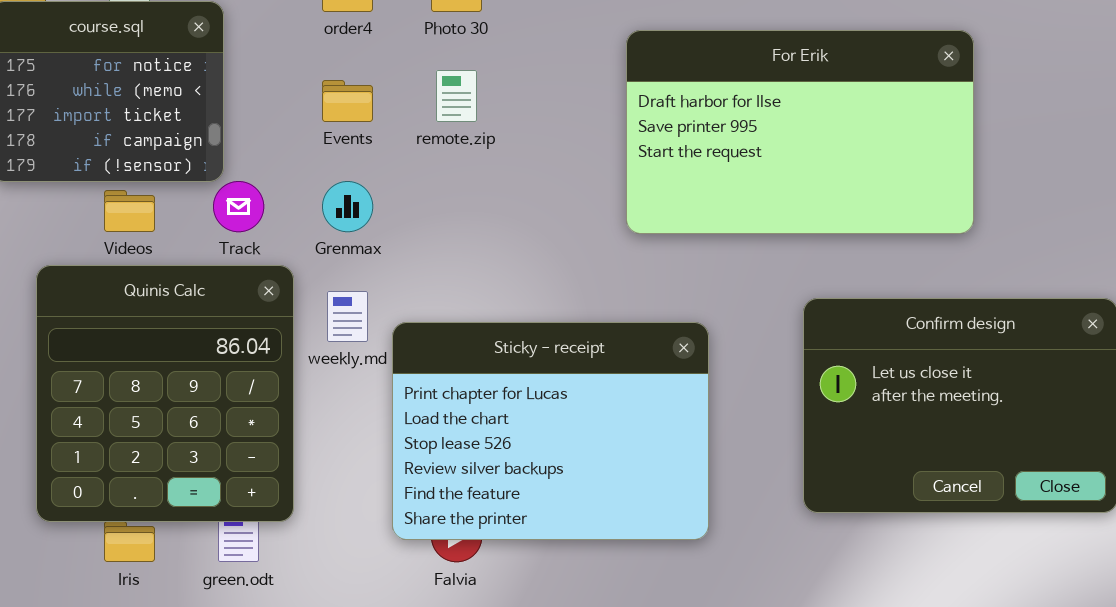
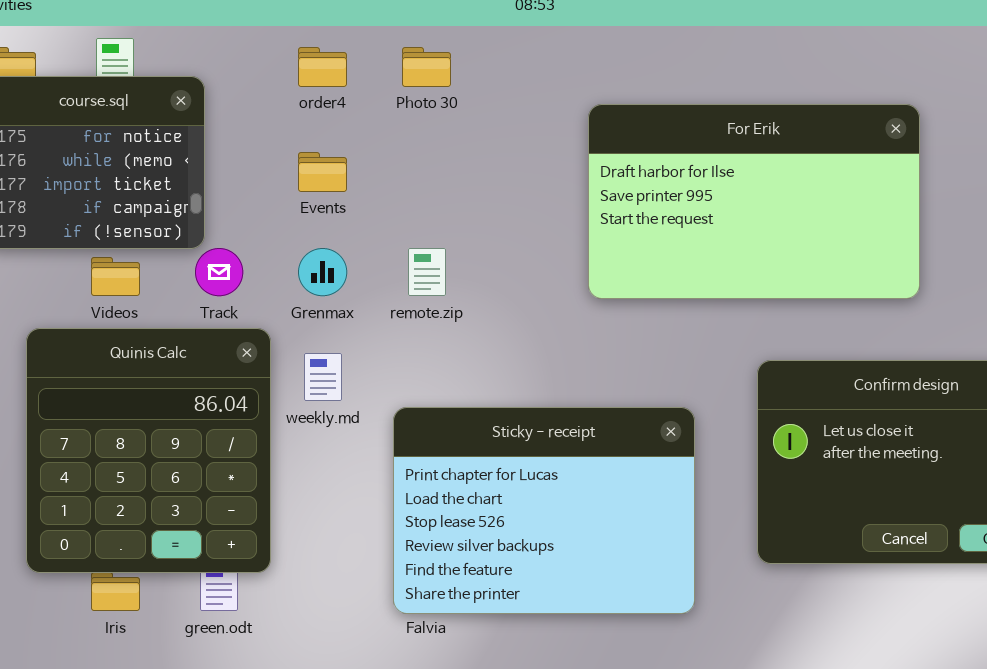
remote.zip: [436,70,477,122] -> [408,248,446,296], moved
Sticky - receipt: [392,322,709,540] -> [393,407,695,614], moved

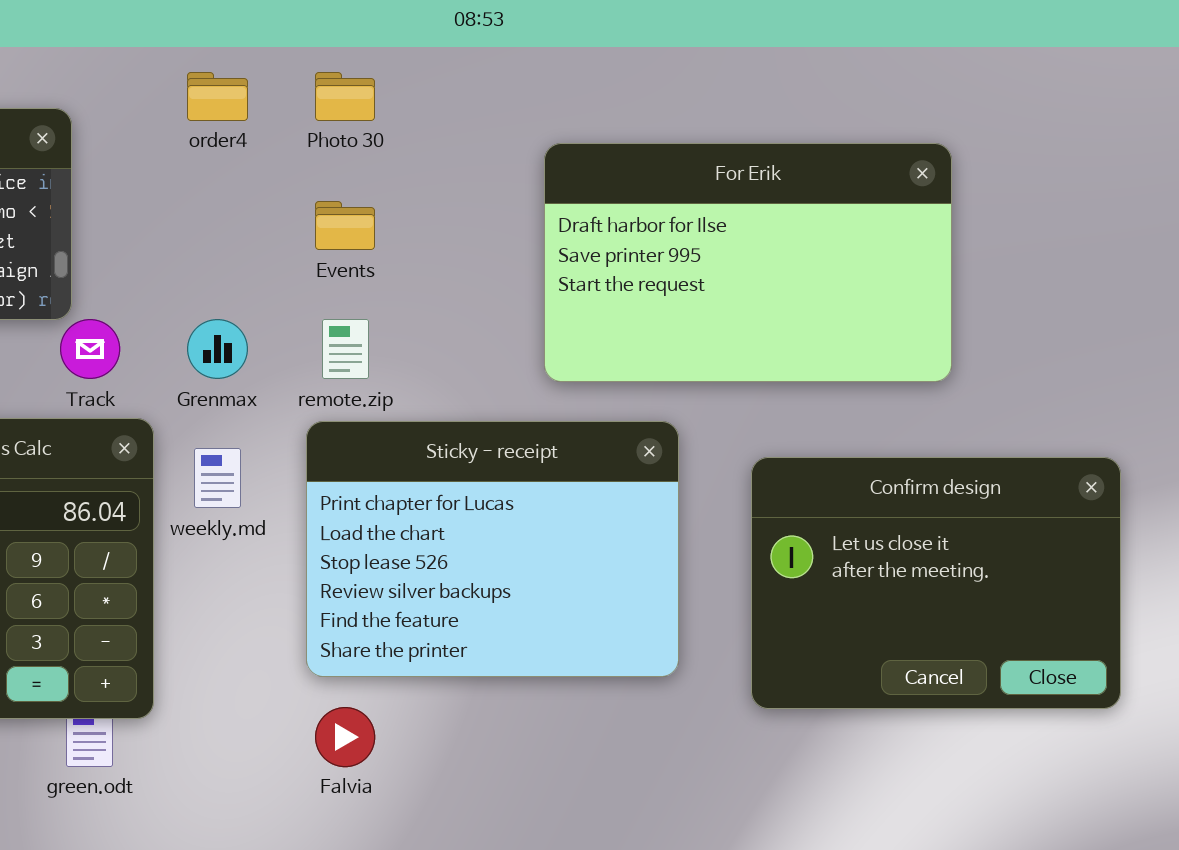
Events: [298,152,347,192] -> [315,201,375,250], moved
Sticky - receipt: [393,407,695,614] -> [306,421,679,677], moved

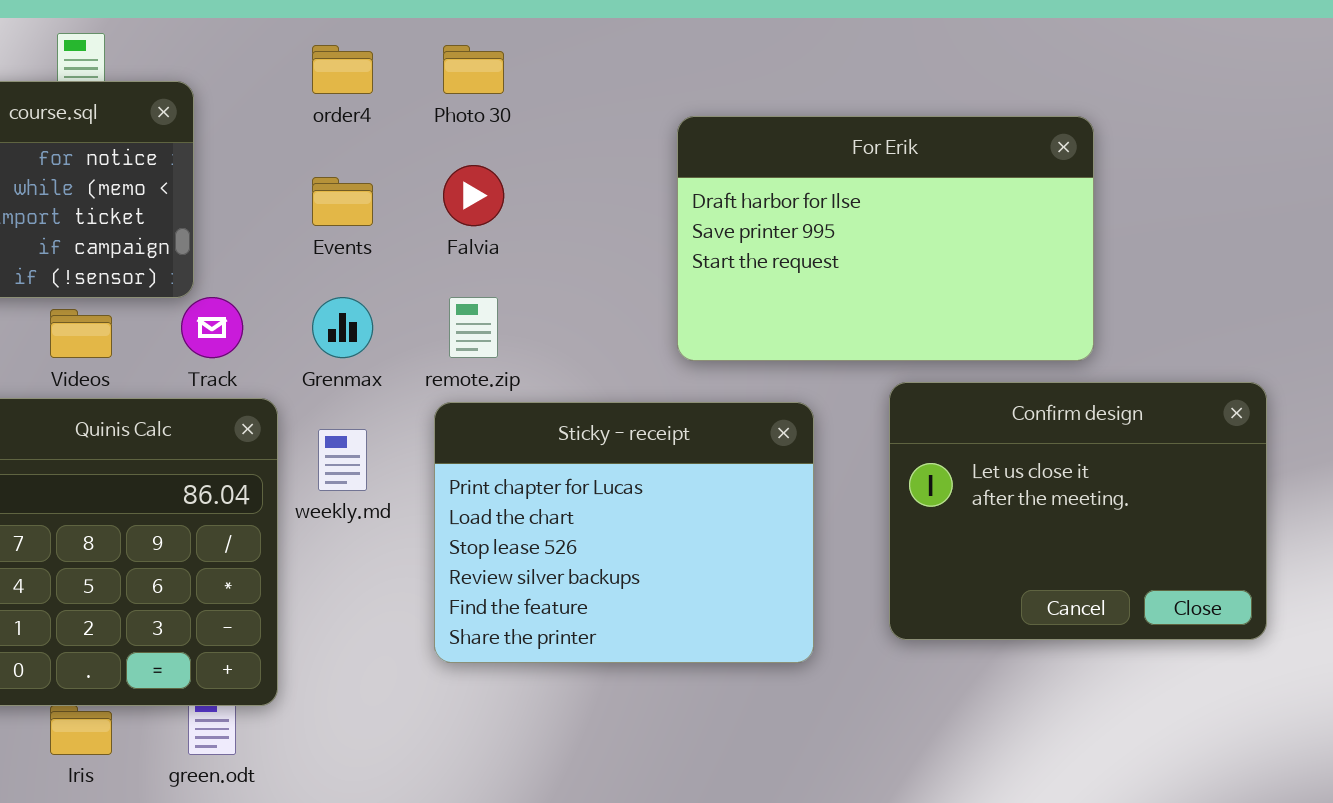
Events: [315,201,375,250] -> [312,177,373,226], moved
Confirm design: [751,457,1121,709] -> [889,382,1267,640], moved
Falvia: [315,707,375,767] -> [443,165,504,226], moved

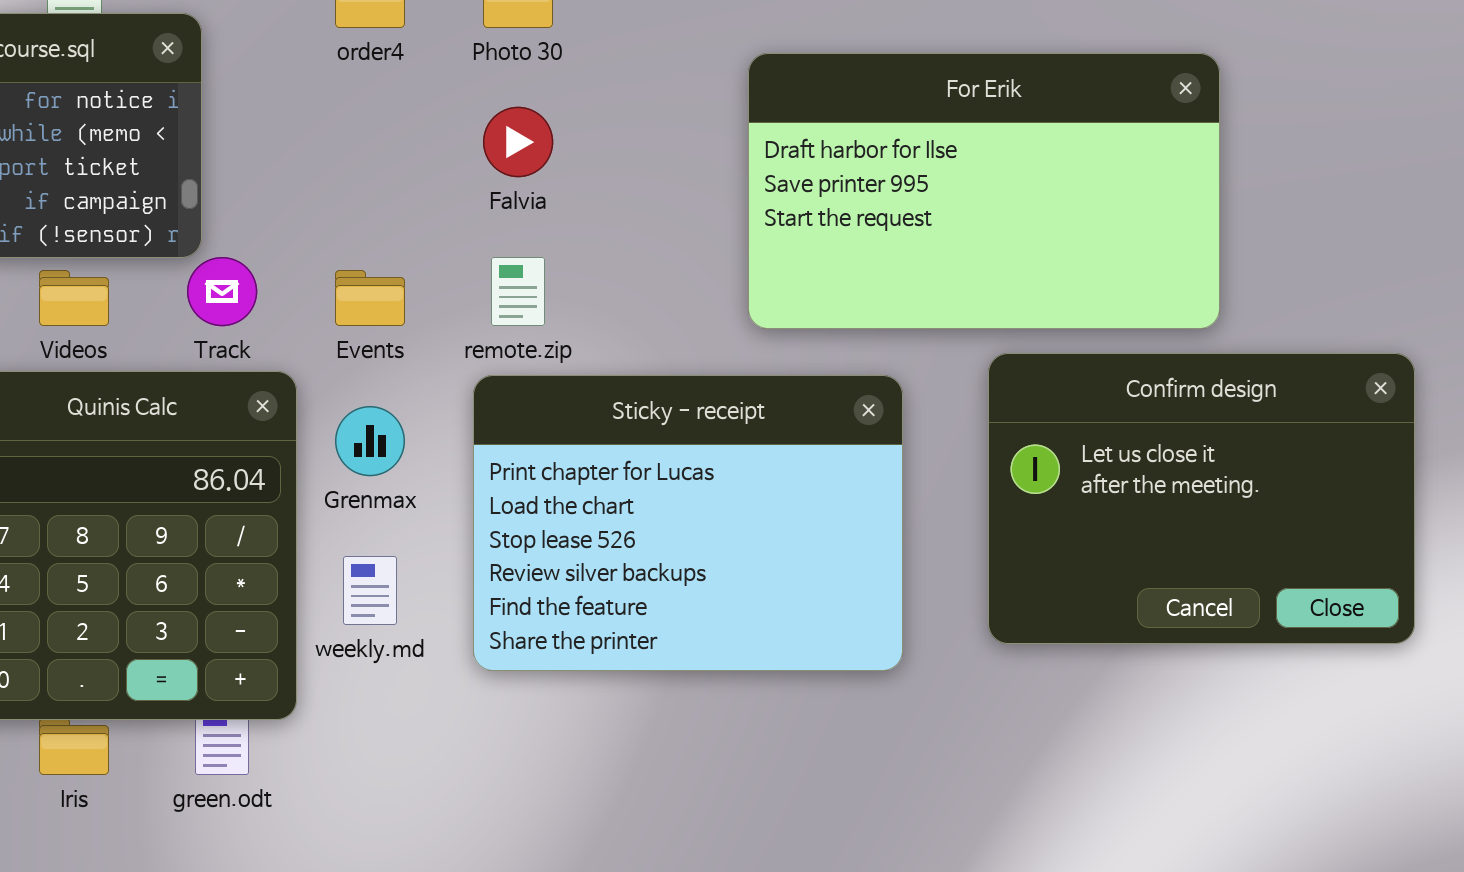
Events: [312,177,373,226] -> [335,270,405,326], moved
Grenmax: [312,297,373,358] -> [335,406,405,476], moved
weekly.md: [318,429,367,491] -> [343,556,397,625], moved

